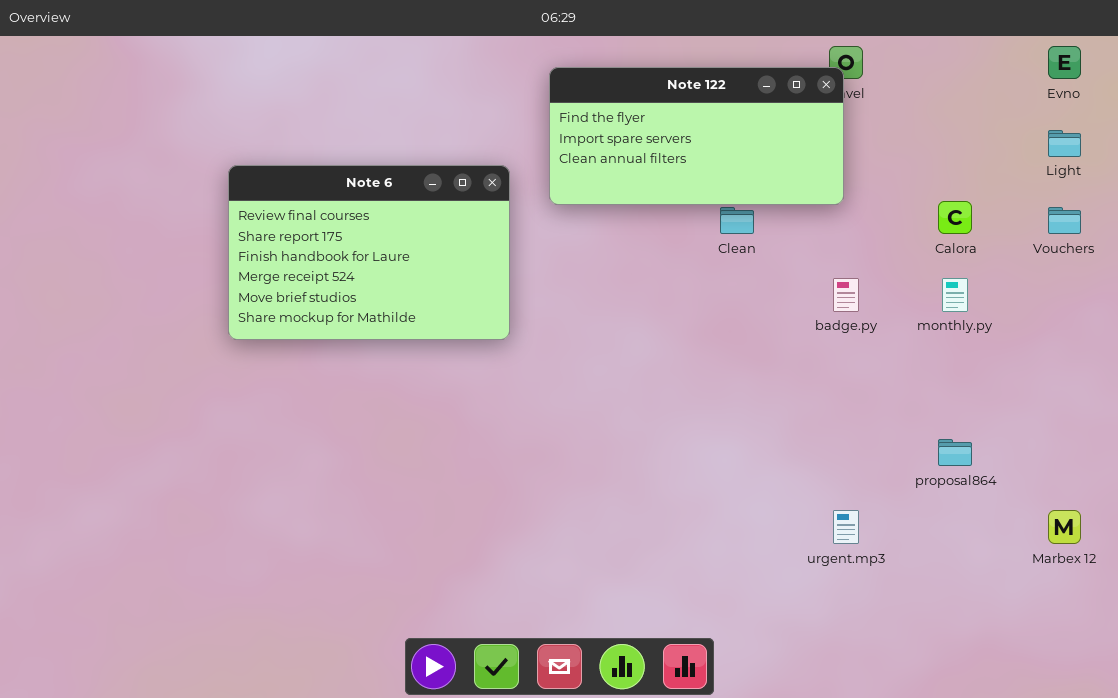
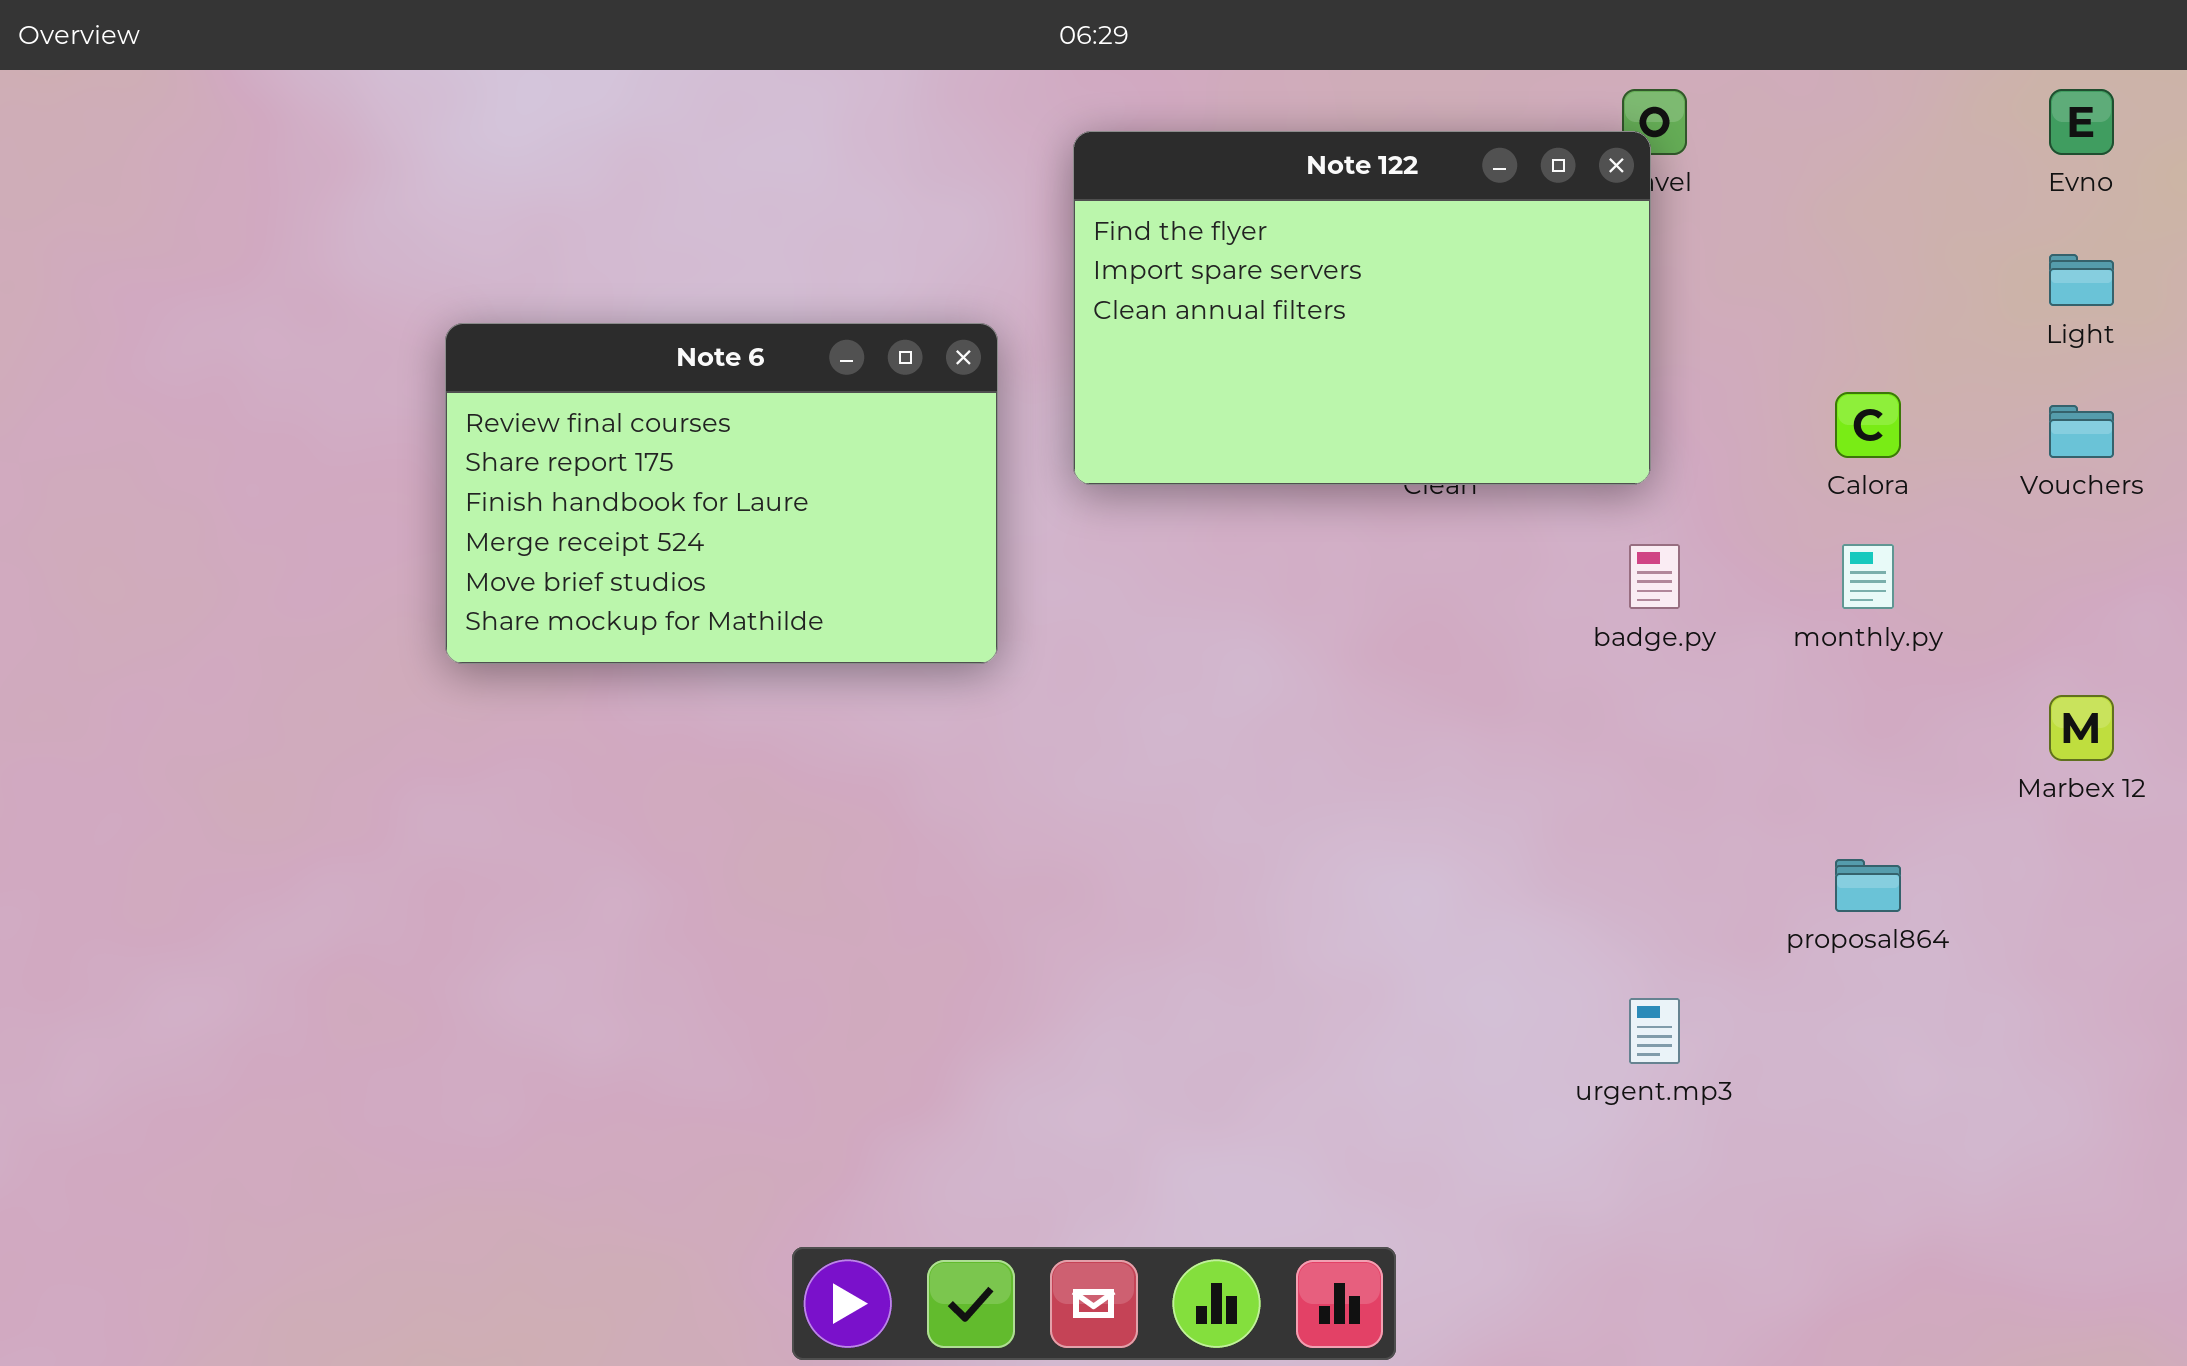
Note 122: [549,67,844,205] -> [1073,131,1651,485], resized
Marbex 12: [1048,510,1081,544] -> [2049,695,2114,761], moved

